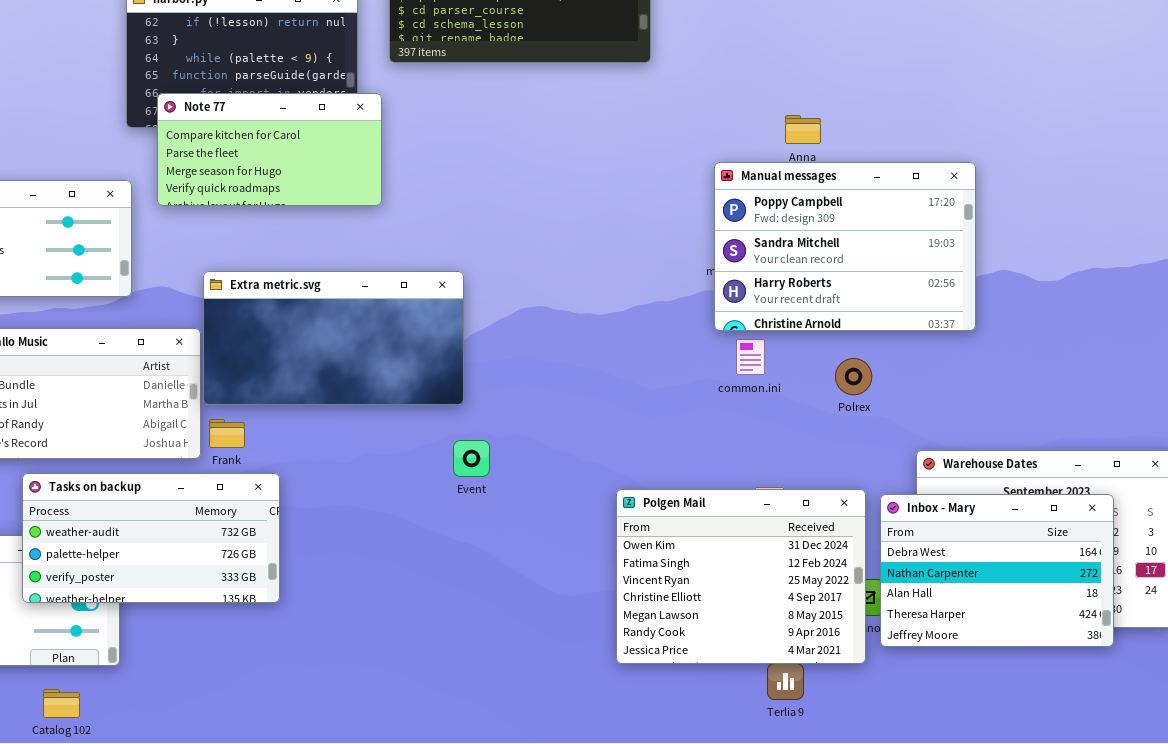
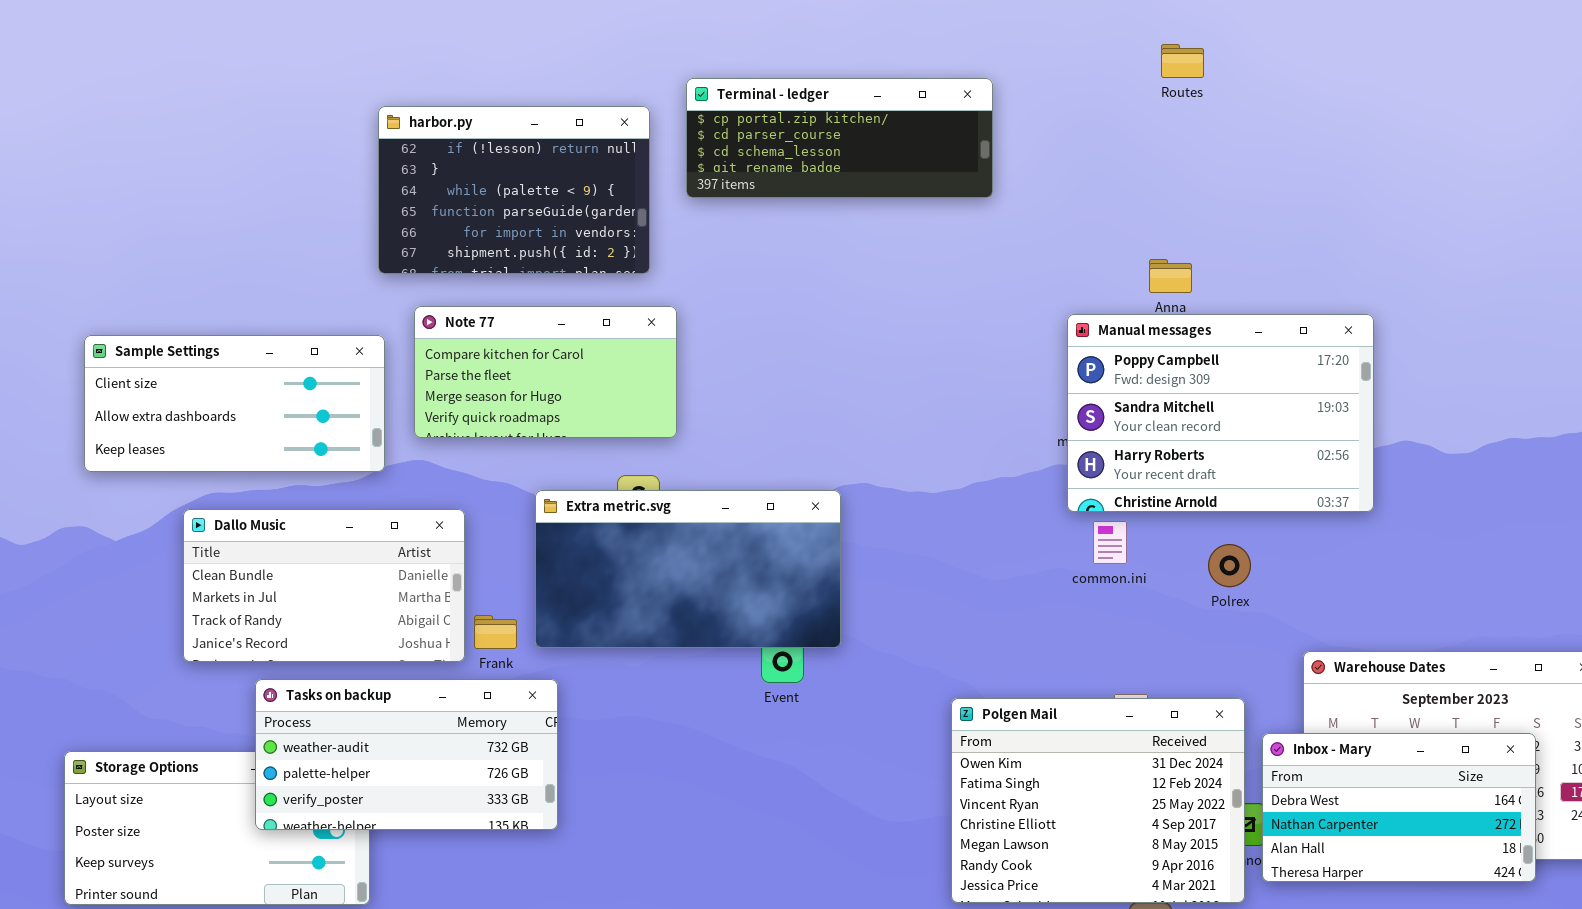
Note 77: [157,93,382,206] -> [414,306,677,438], moved
Extra metric.svg: [203,271,464,405] -> [535,490,841,648], moved
Inbox - Mary: [880,494,1114,647] -> [1262,733,1536,882], resized

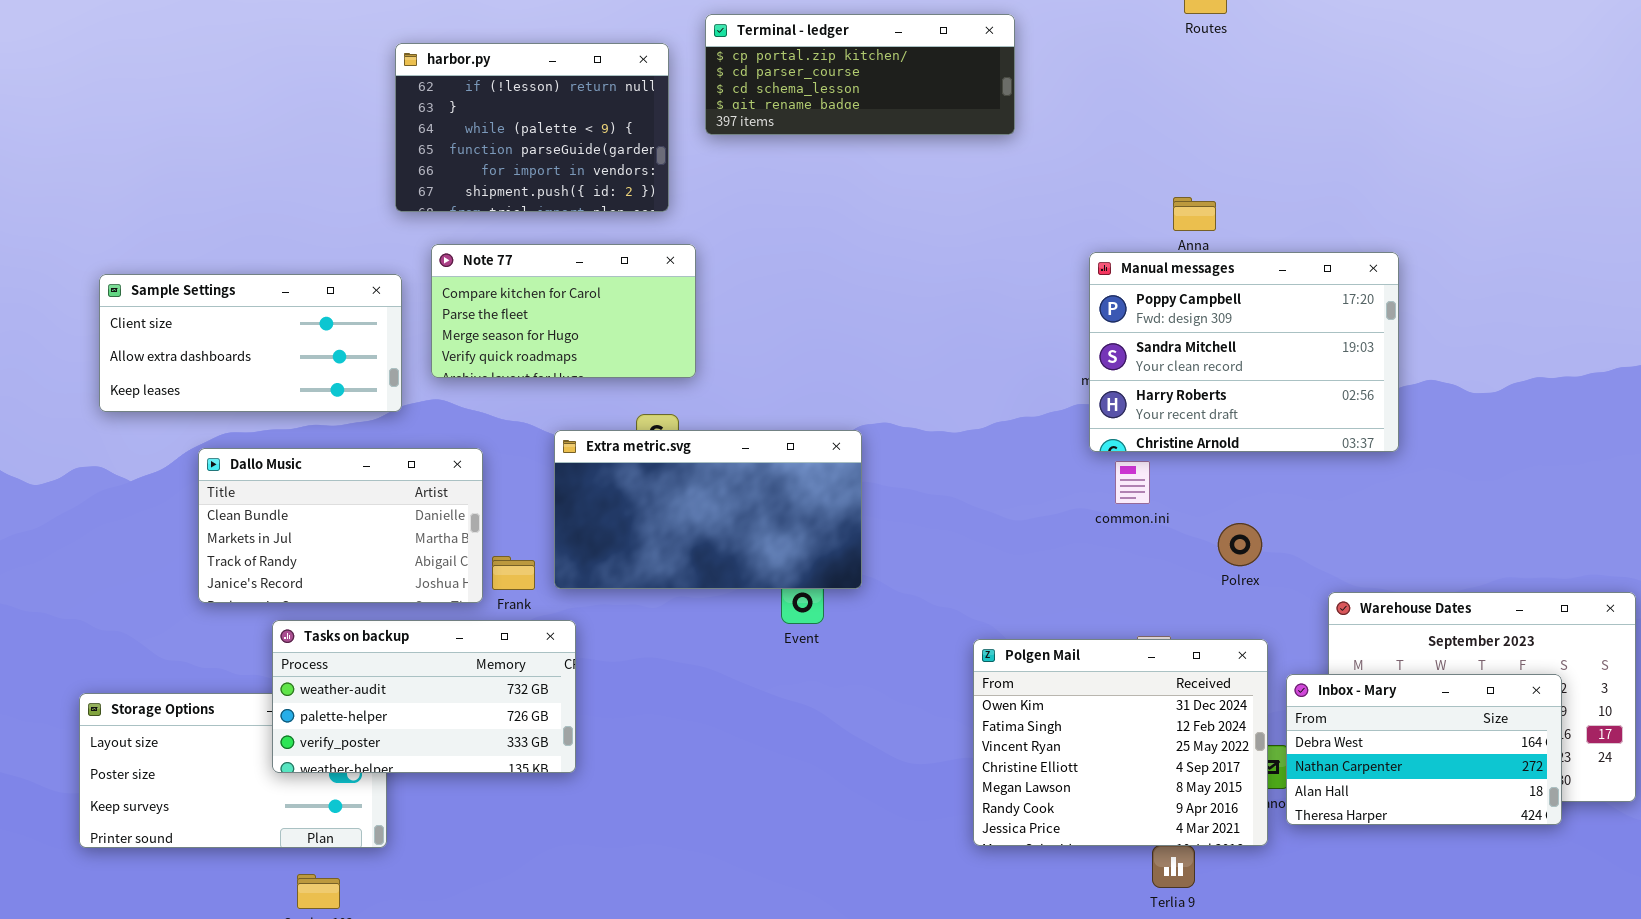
Polrex: [1208,544,1251,587] -> [1218,523,1262,566], moved

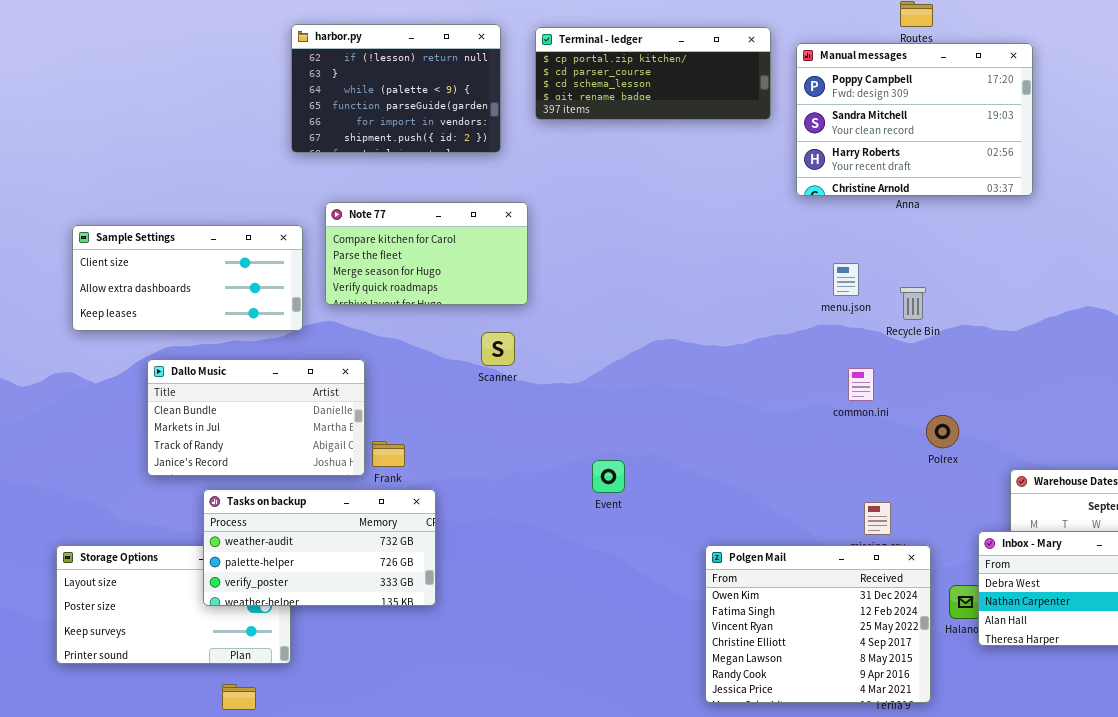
harbor.py: [395,43,669,212] -> [291,24,501,153], moved
Manual messages: [1089,252,1399,452] -> [796,43,1033,196], moved
Extra metric.svg: [554,430,862,589] -> none, closed
Polgen Mail: [973,639,1268,846] -> [705,545,931,703], moved

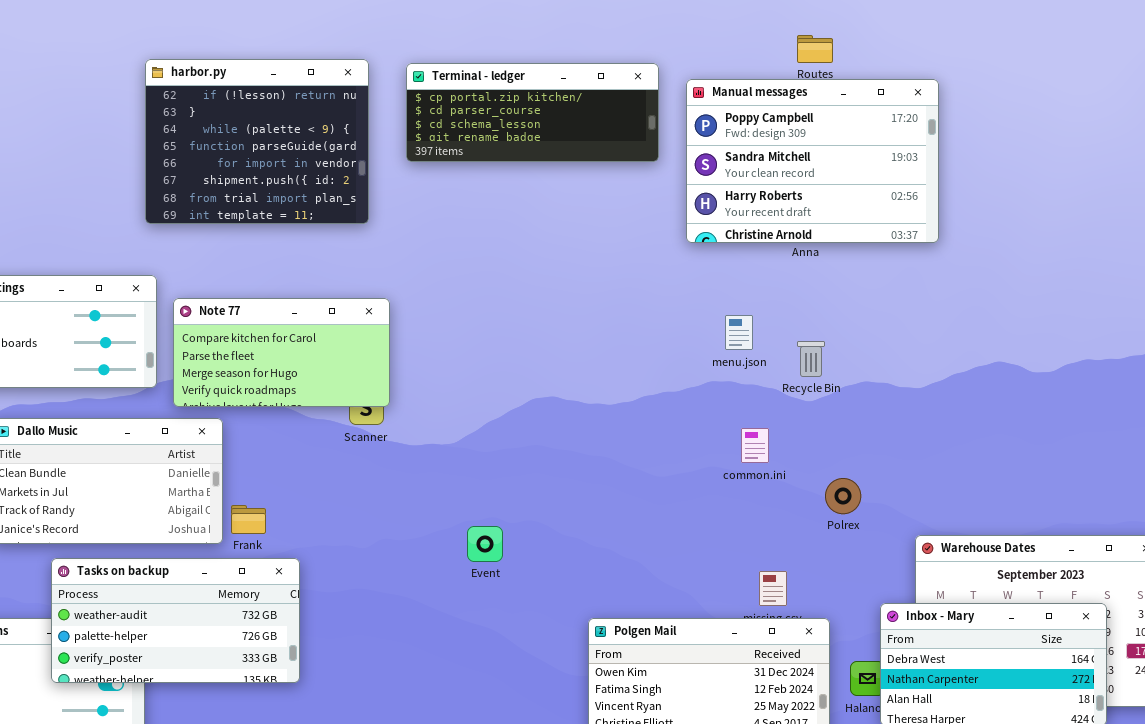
harbor.py: [291,24,501,153] -> [145,59,369,224], resized
Note 77: [325,202,528,305] -> [173,298,390,407], moved

